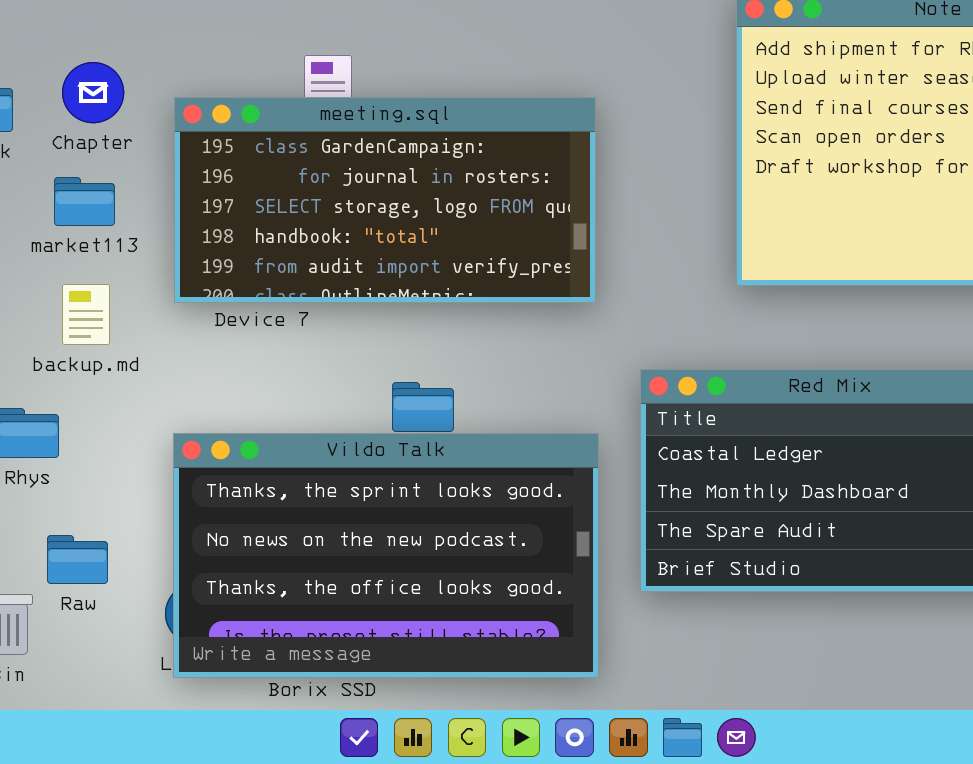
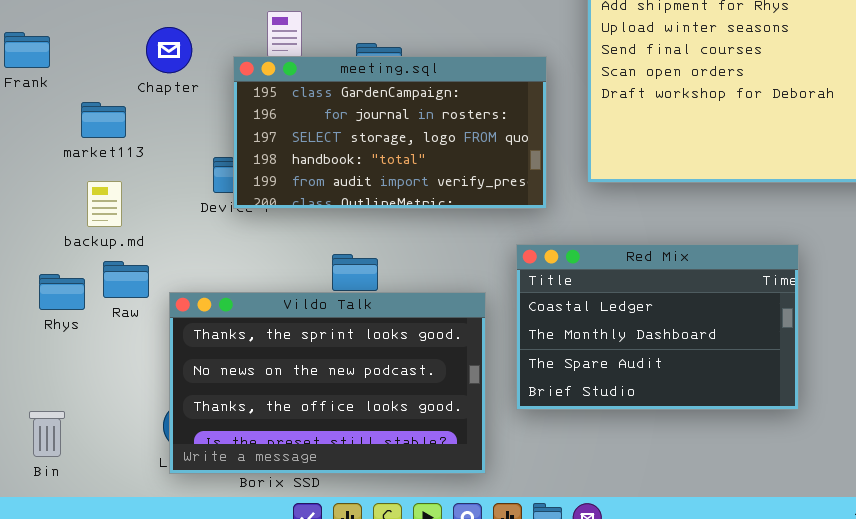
Chapter: [62,62,124,123] -> [146,27,192,73], moved
meeting.sql: [174,97,596,303] -> [233,56,547,209], moved
Raw: [47,535,108,584] -> [103,261,149,298], moved

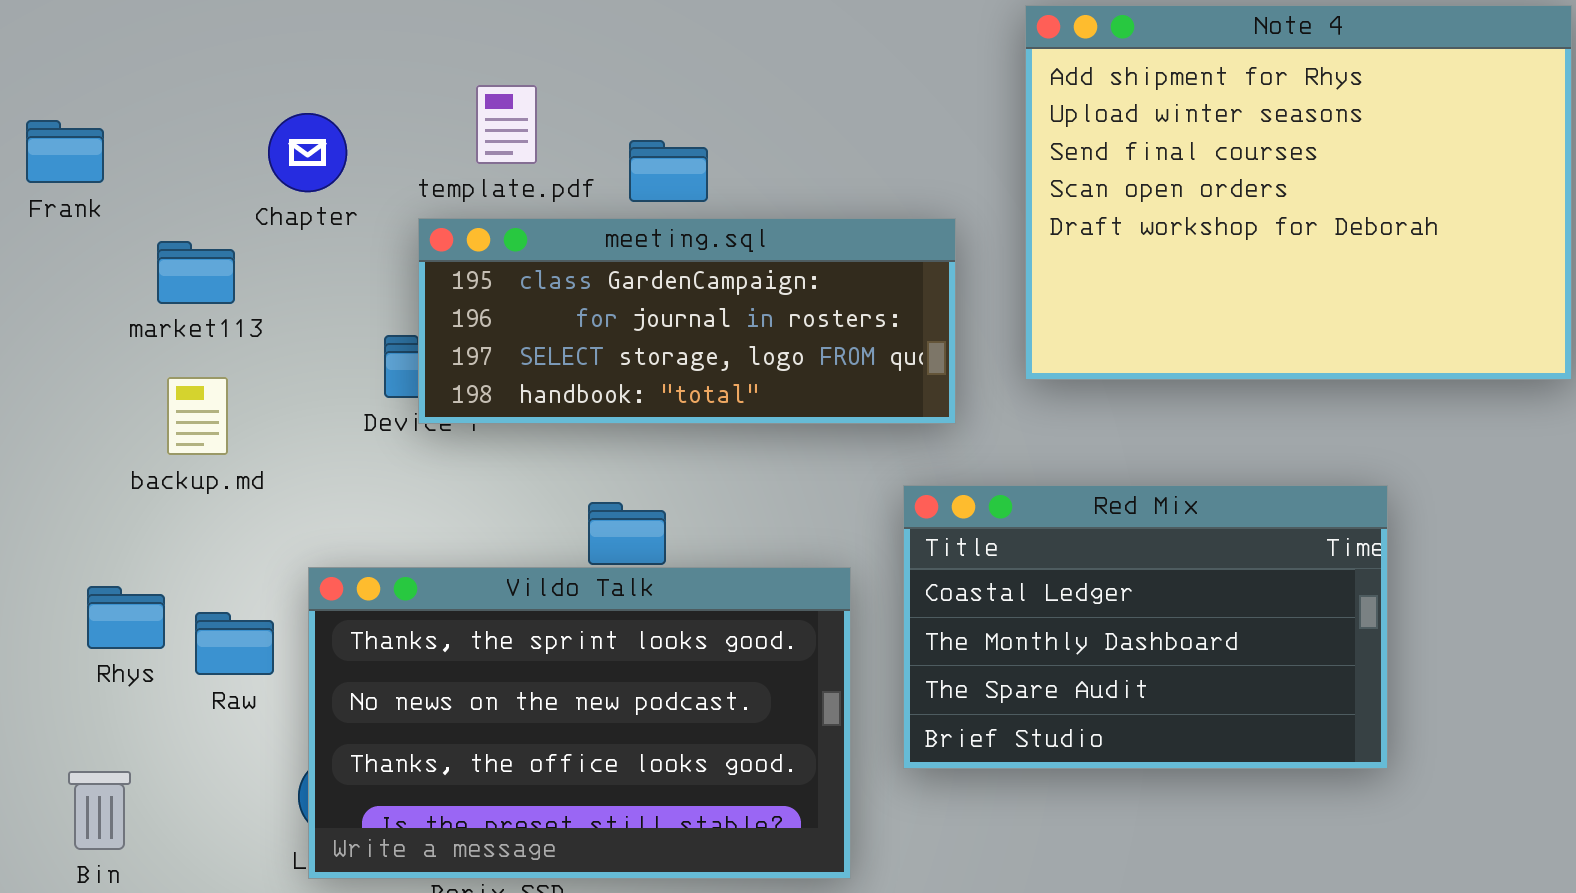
meeting.sql: [233,56,547,209] -> [418,218,956,424], resized
Raw: [103,261,149,298] -> [195,612,274,675], moved
Rhys: [39,274,85,310] -> [87,586,165,649], moved

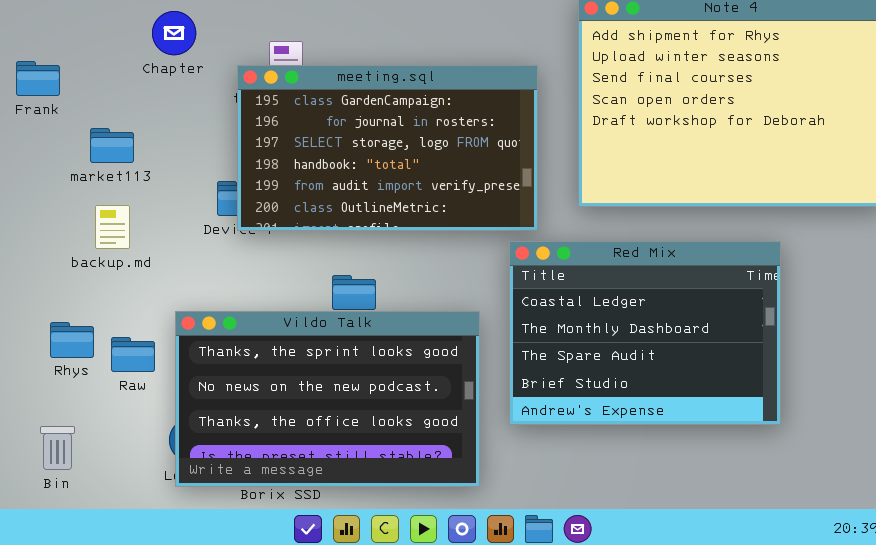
Chapter: [268,113,347,192] -> [152,11,196,55], moved
meeting.sql: [418,218,956,424] -> [237,65,538,231], resized
Red Mix: [903,485,1388,769] -> [509,241,781,425], resized

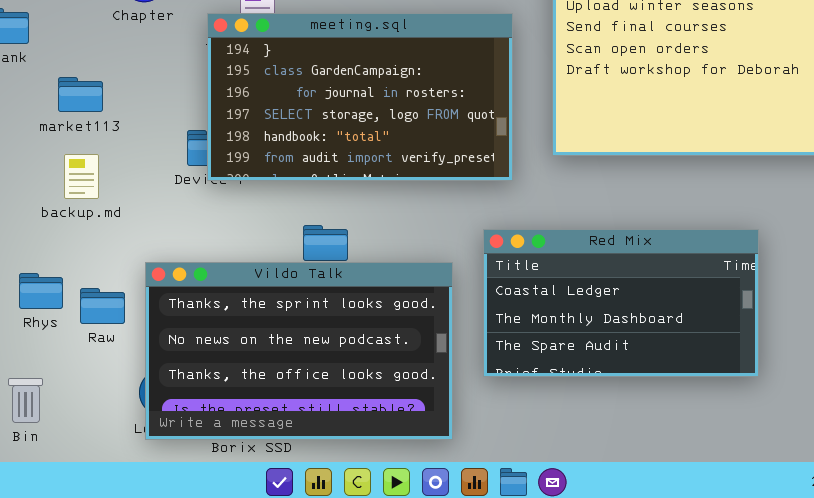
meeting.sql: [237,65,538,231] -> [207,13,513,181], scrolled up 1 row
Red Mix: [509,241,781,425] -> [483,229,759,377], resized

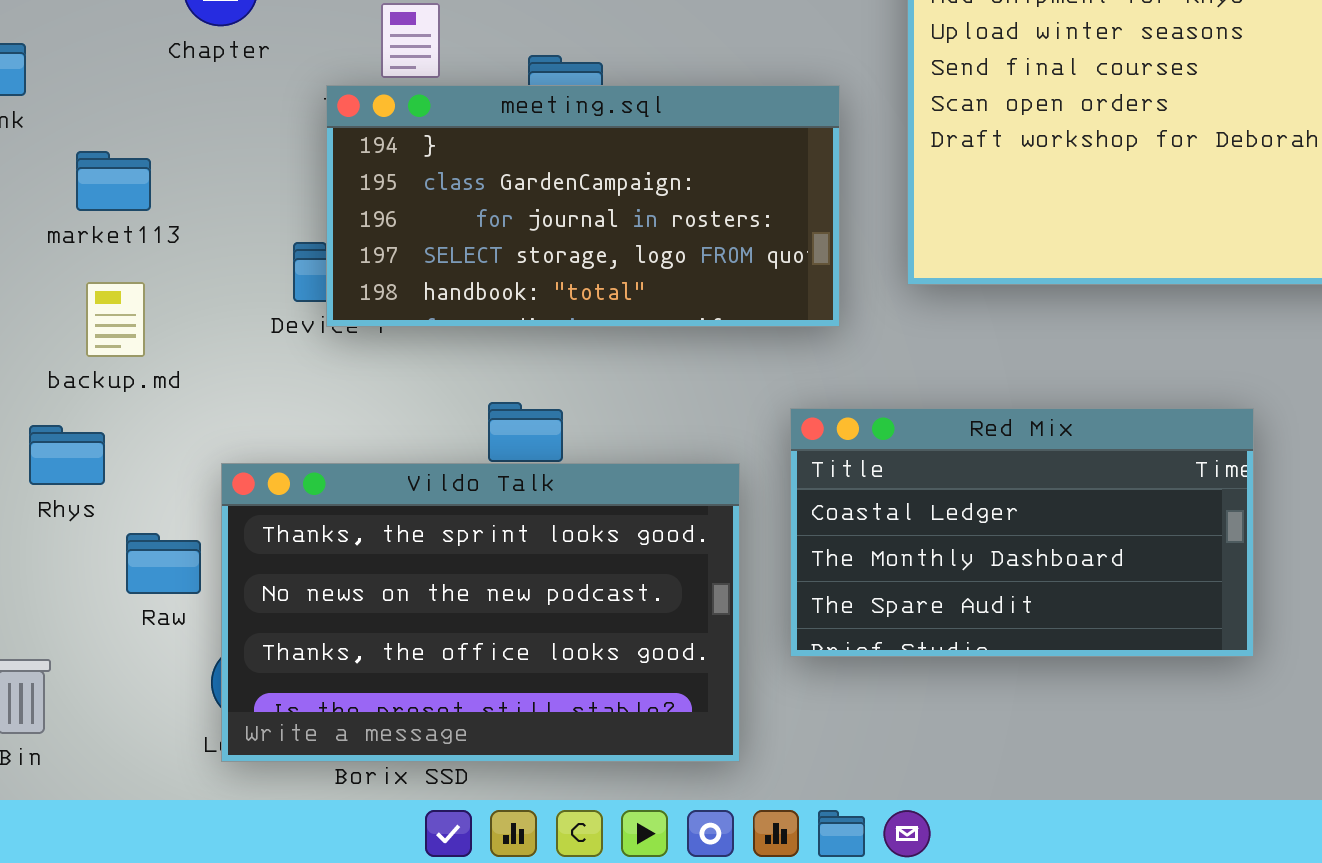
meeting.sql: [207,13,513,181] -> [326,85,840,327], resized
Rhys: [19,273,63,309] -> [29,425,105,485], moved
Raw: [80,288,125,324] -> [126,533,201,594], moved

